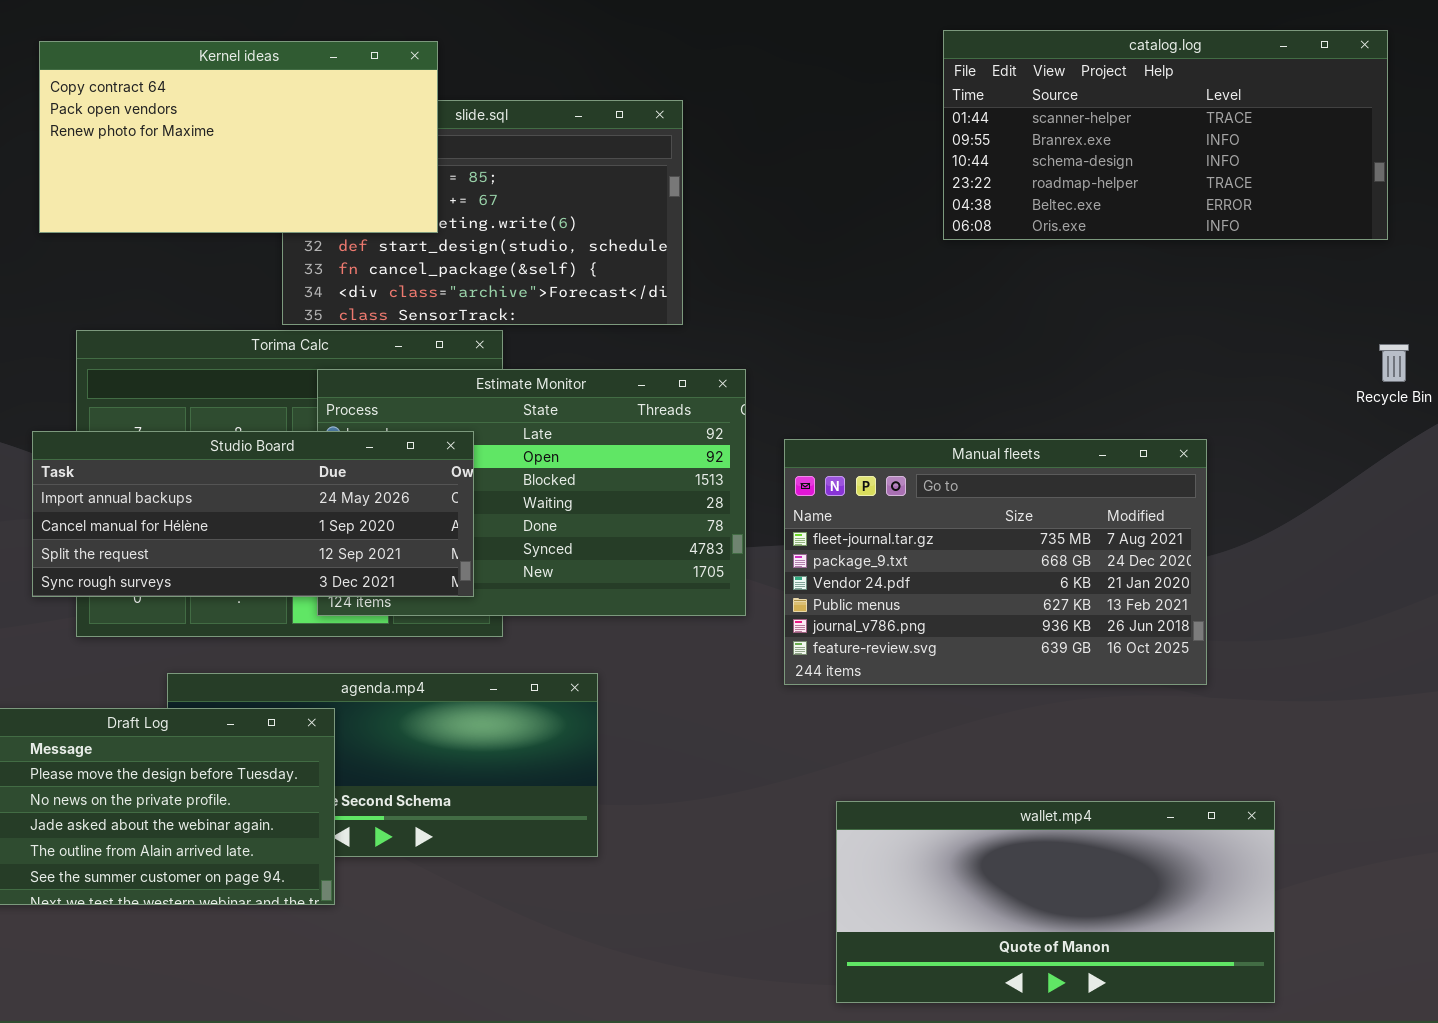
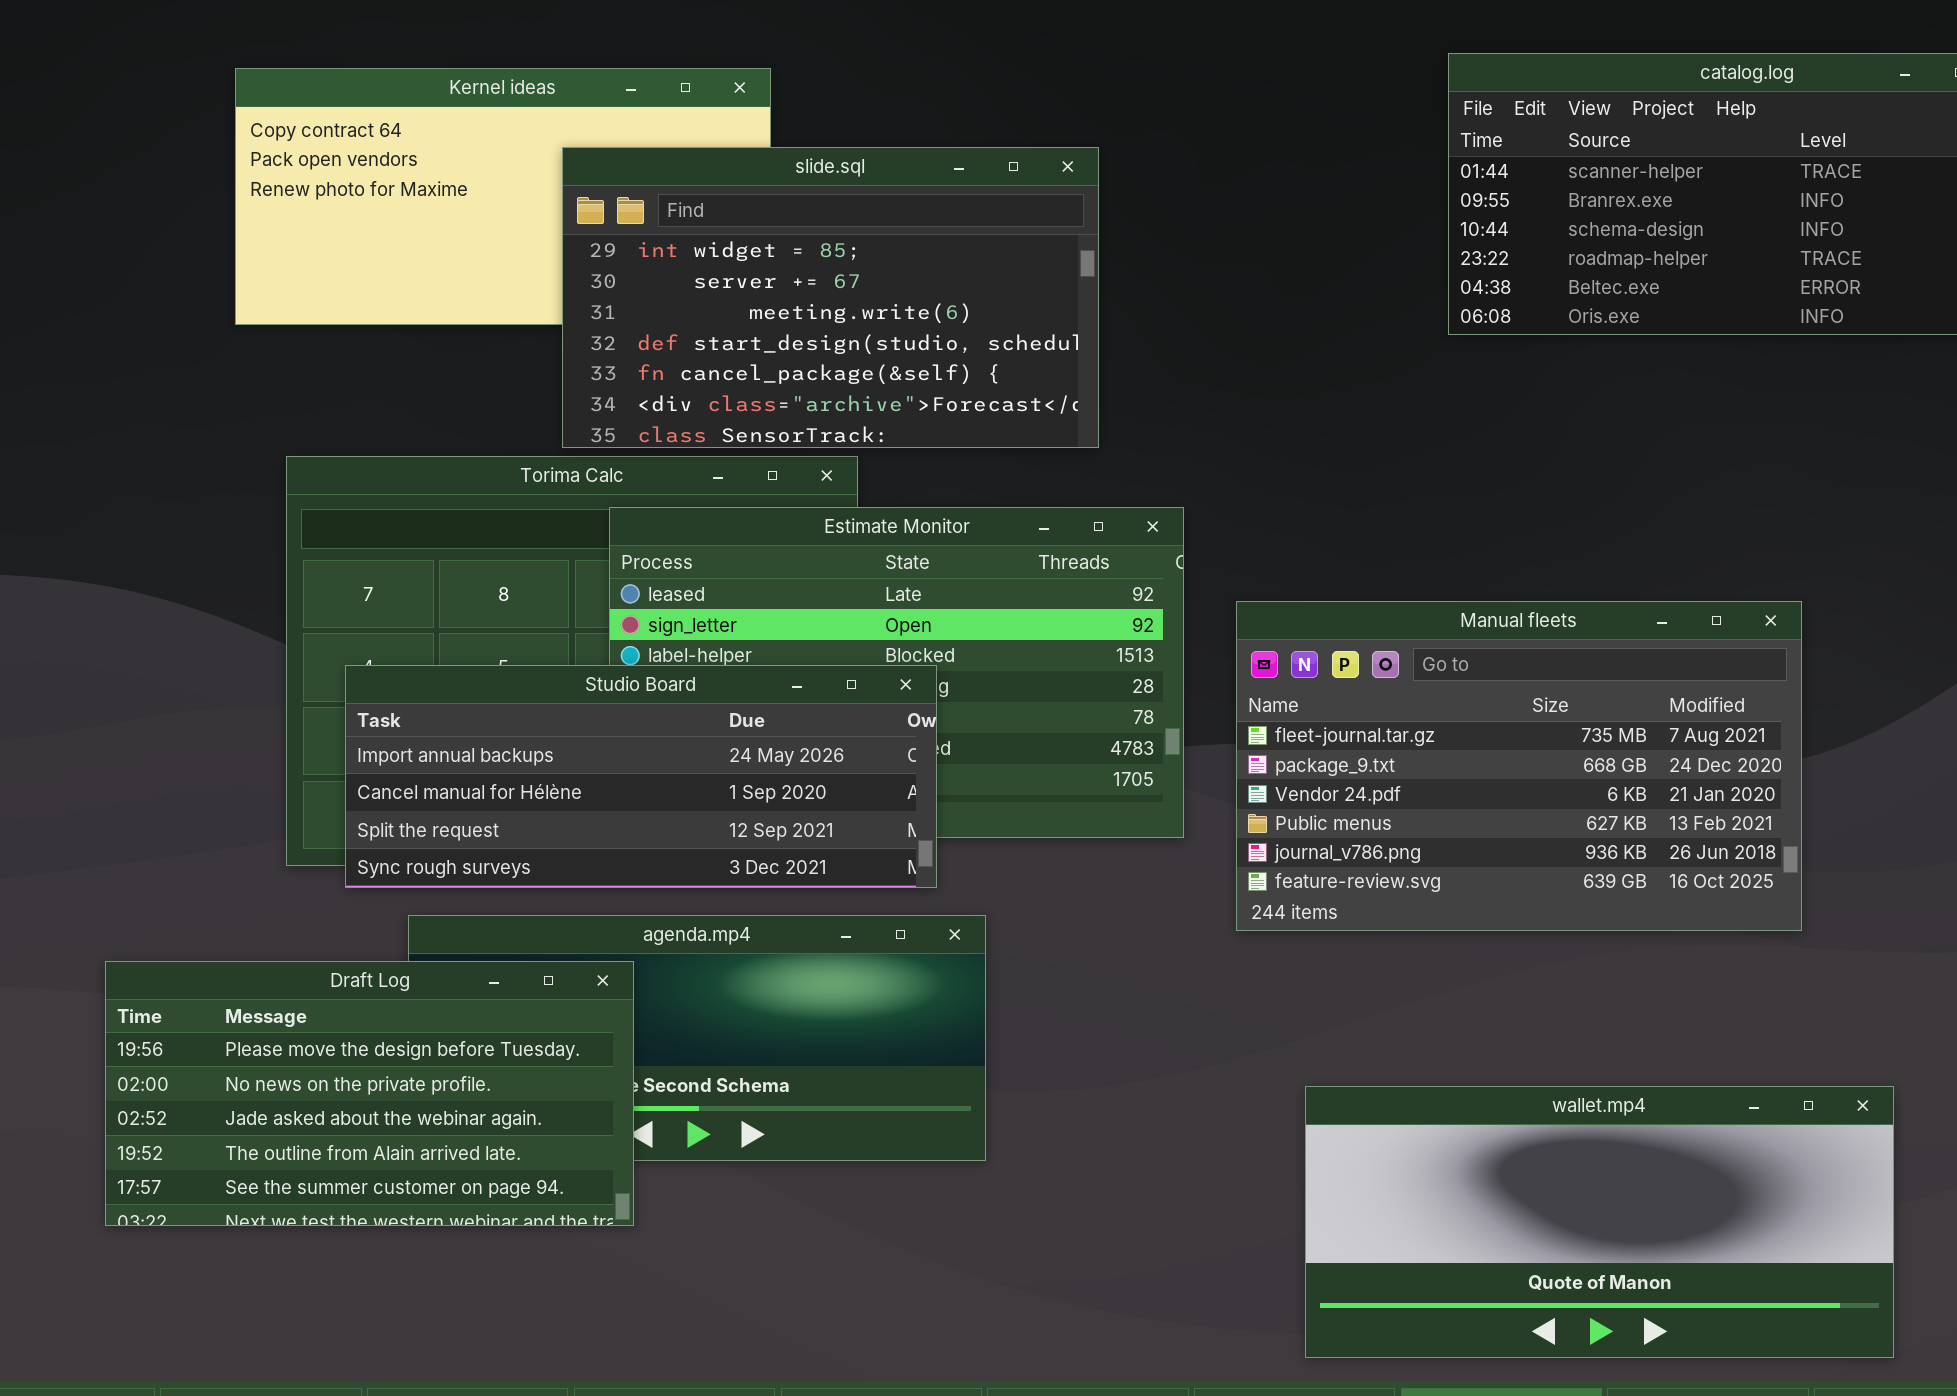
slide.sql: [282,100,683,325] -> [562,147,1099,448], raised
Studio Board: [32,431,474,597] -> [345,665,937,888], moved

